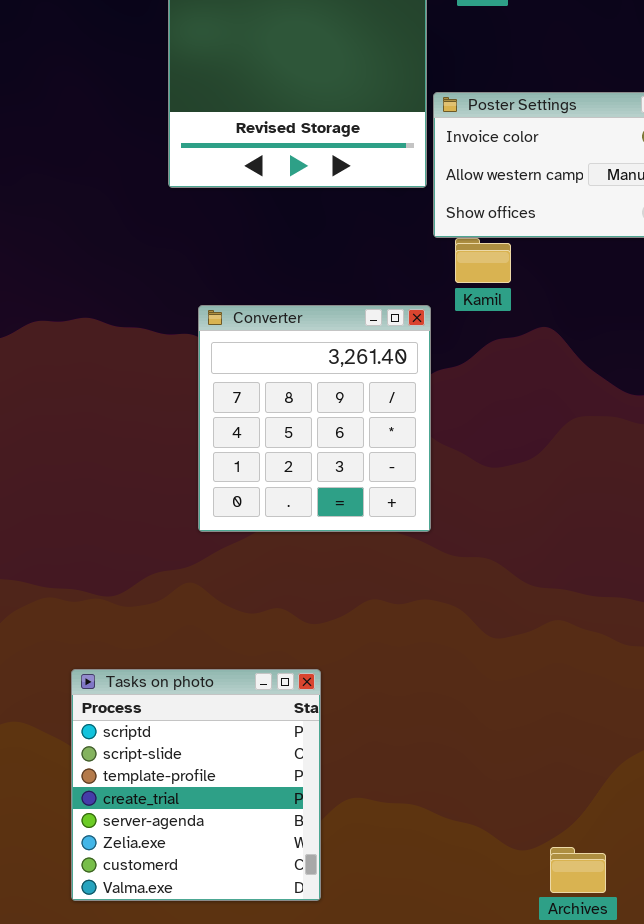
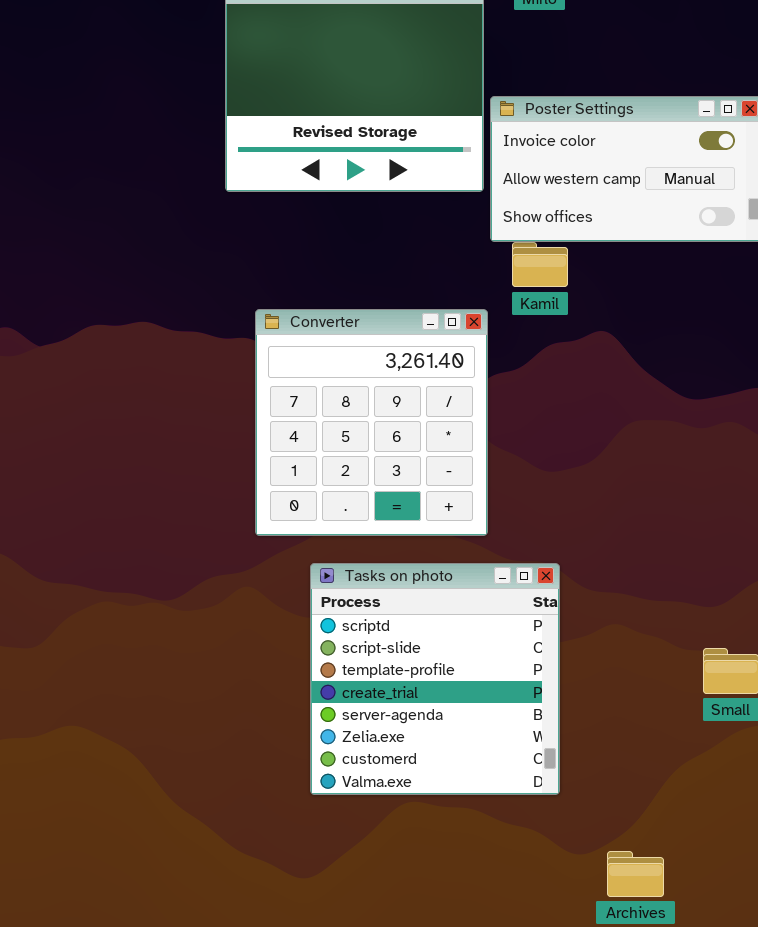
Tasks on photo: [71,669,321,901] -> [310,563,560,795], moved

